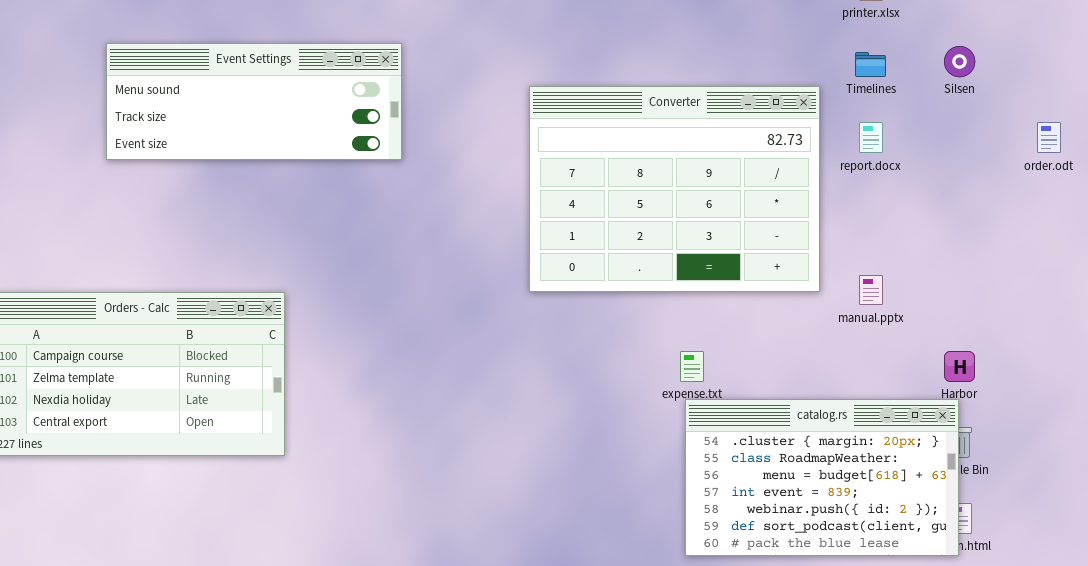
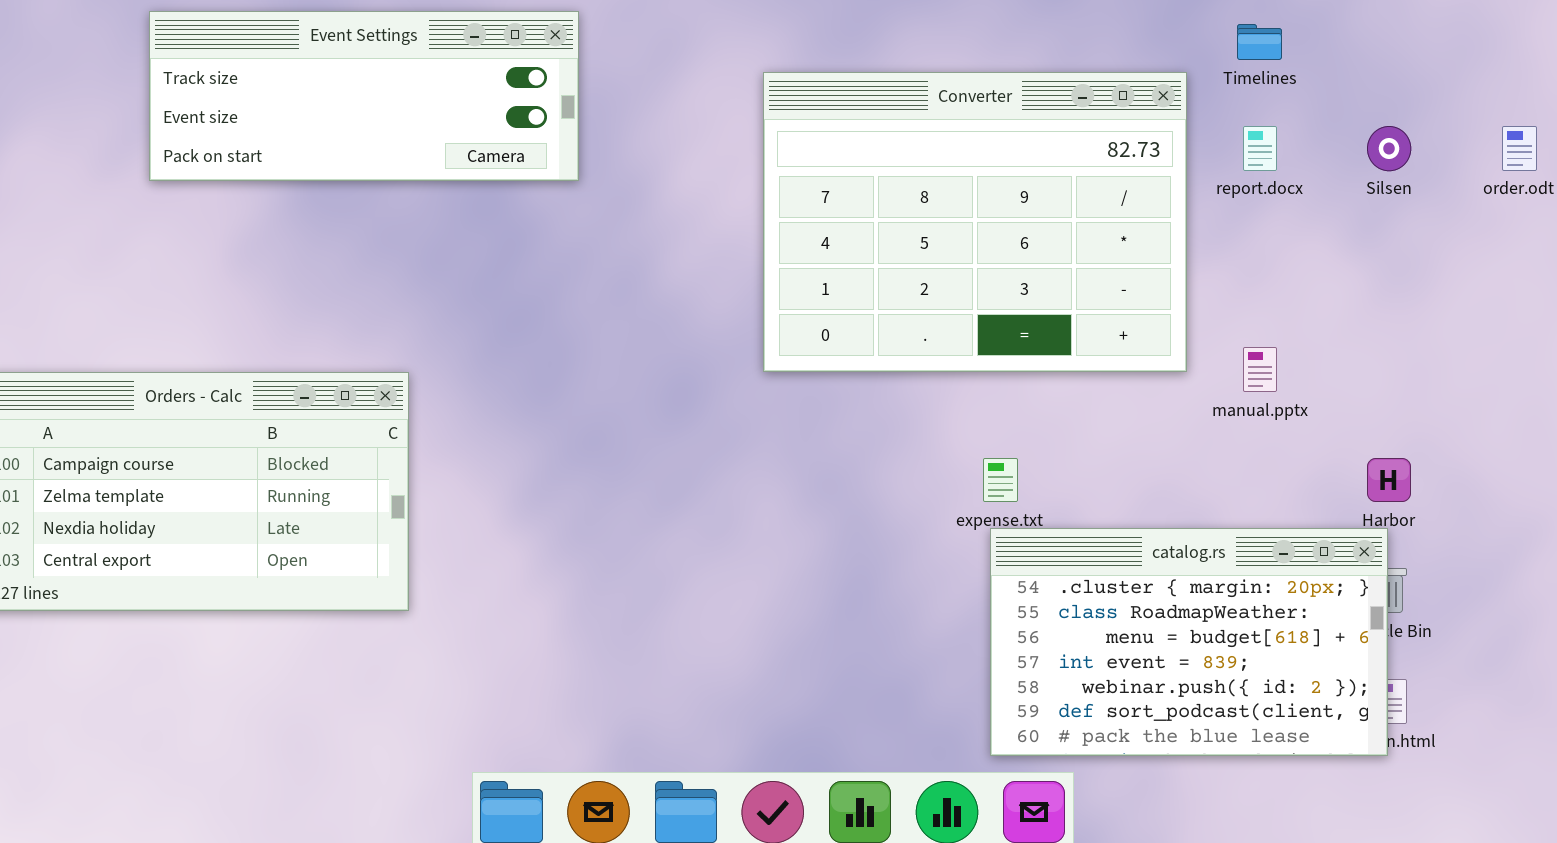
Event Settings: [106,43,402,160] -> [149,11,579,181], scrolled down 1 row
Silsen: [944,46,975,77] -> [1367,126,1411,171], moved

